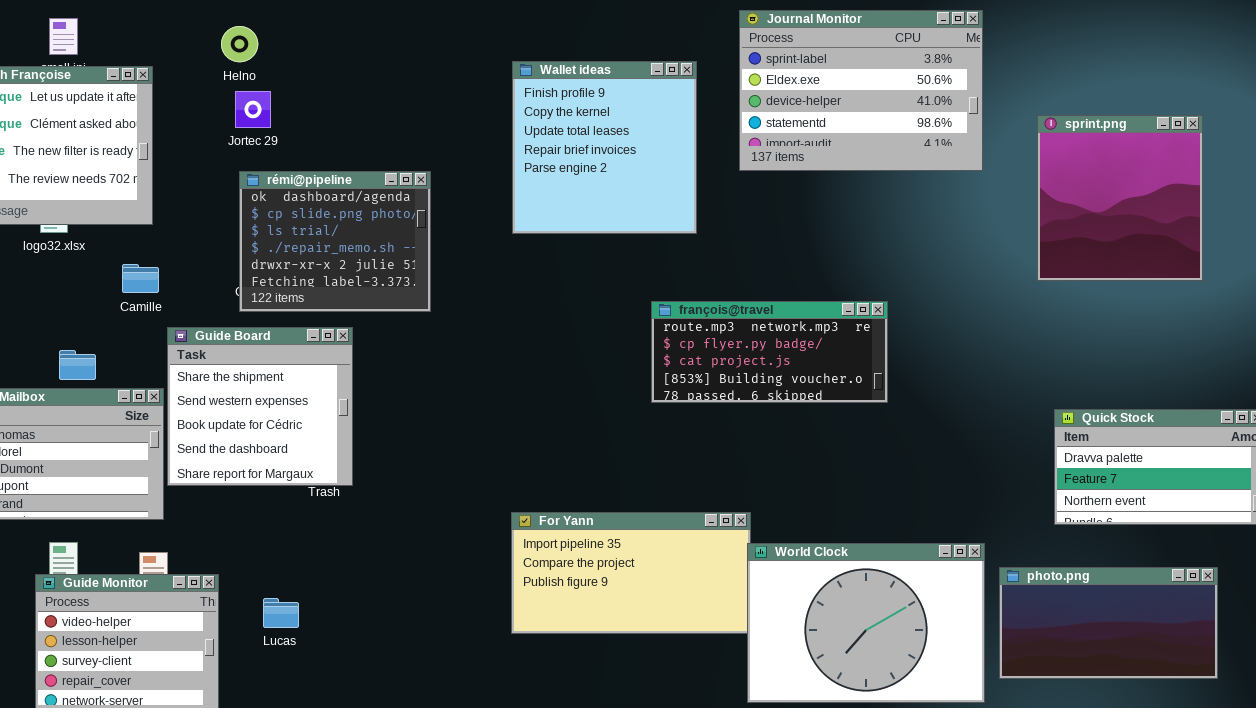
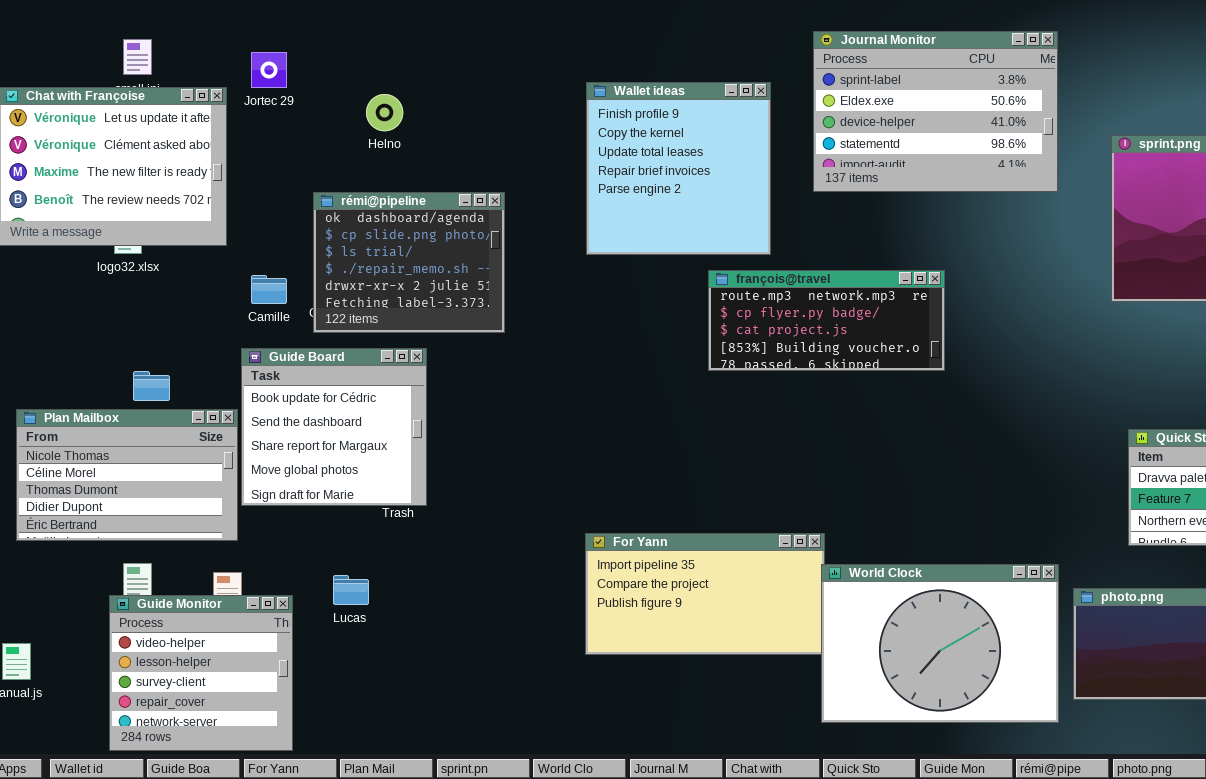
Helno: [221,26,258,62] -> [366,94,403,131], moved
Jortec 29: [235,91,271,128] -> [251,52,287,88], moved
Camille: [122,264,159,293] -> [251,275,287,304], moved
françois@travel: [651,301,888,403] -> [708,270,945,371], moved
Guide Board: [167,327,353,486] -> [241,348,427,506], scrolled down 2 rows
Lucas: [263,598,299,628] -> [333,575,369,605], moved

